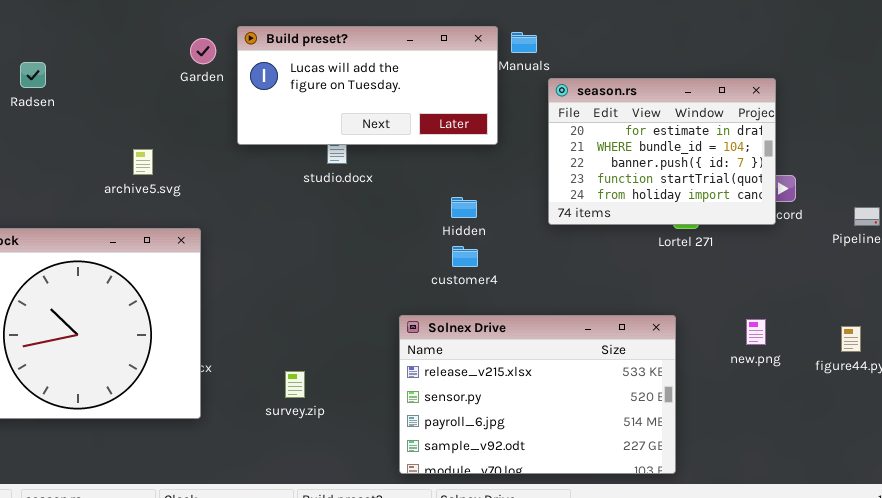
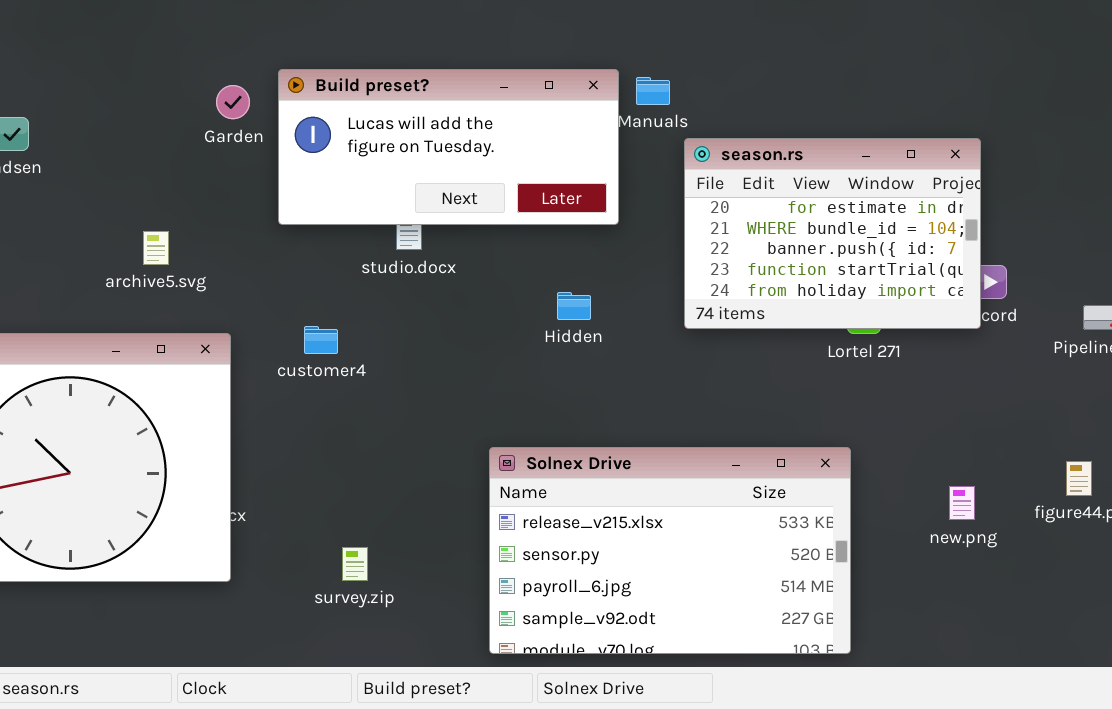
customer4: [452,246,478,267] -> [304,326,338,354], moved
new.png: [746,319,766,345] -> [949,486,975,520], moved
survey.zip: [285,371,305,398] -> [342,547,368,581], moved

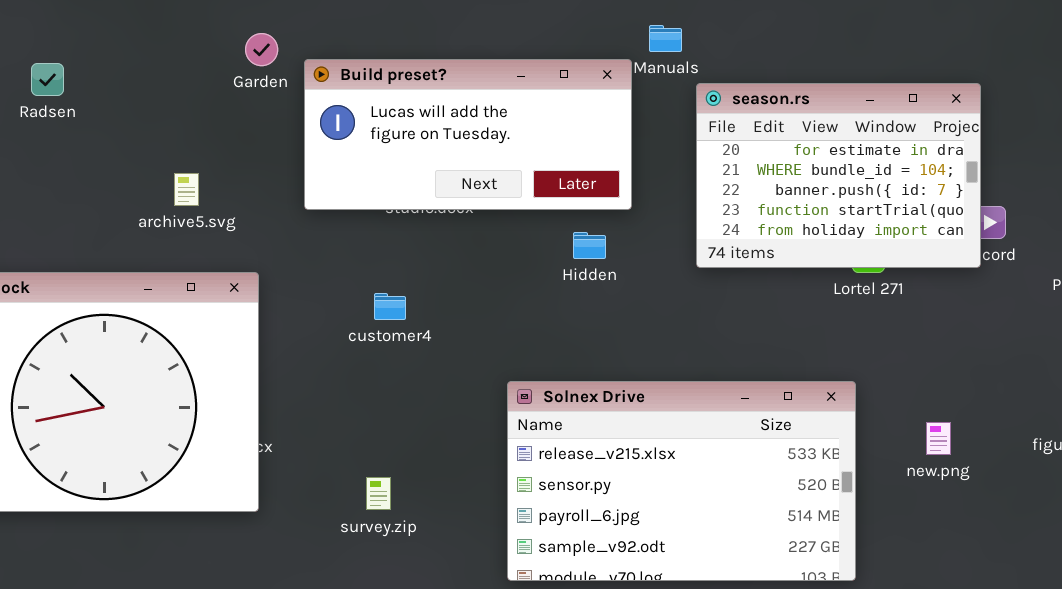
Build preset?: [278,69,619,225] -> [304,59,632,210], moved
customer4: [304,326,338,354] -> [374,293,406,320], moved
new.png: [949,486,975,520] -> [926,422,951,455], moved

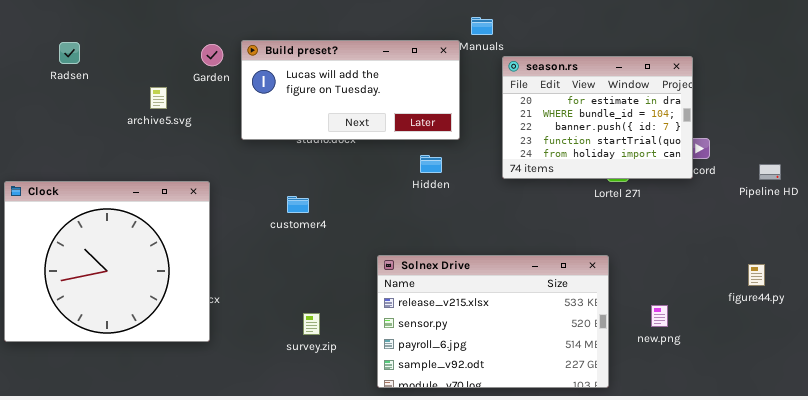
Garden: [245,33,278,66] -> [201,44,223,66], moved
archive5.svg: [174,173,199,206] -> [150,87,167,109], moved
new.png: [926,422,951,455] -> [651,305,668,327], moved
survey.zip: [366,477,391,510] -> [303,313,320,335], moved

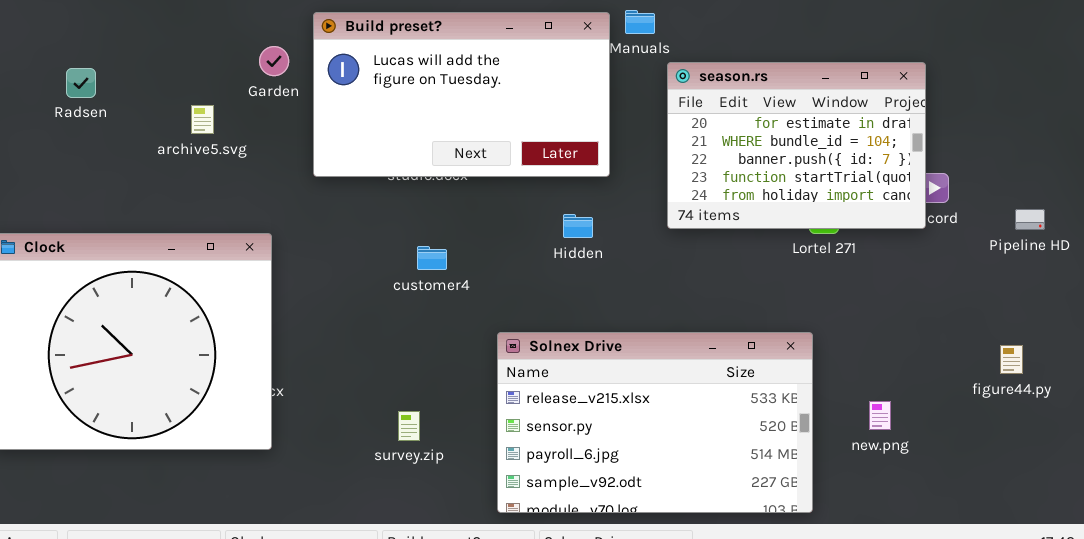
Build preset?: [241,40,460,140] -> [313,12,610,177], resized
Radsen: [59,42,80,64] -> [66,68,96,98], moved
Hidden: [420,155,442,173] -> [563,214,593,238], moved
customer4: [287,196,309,213] -> [417,246,447,270], moved

